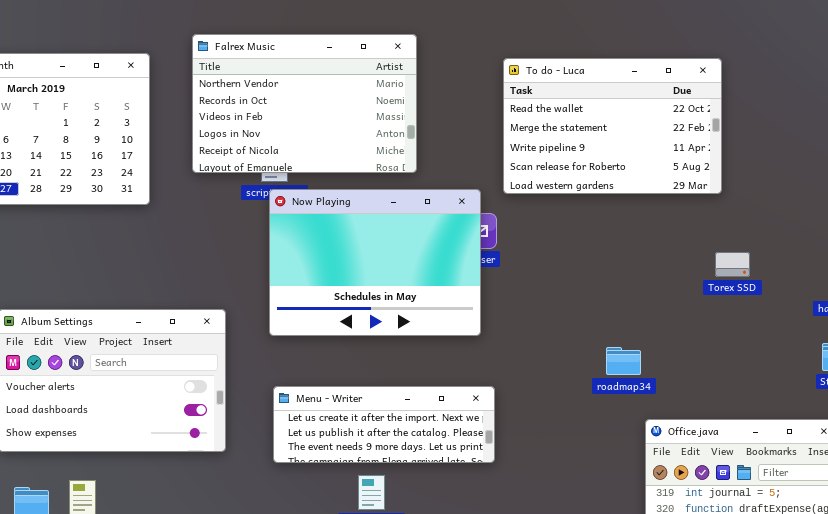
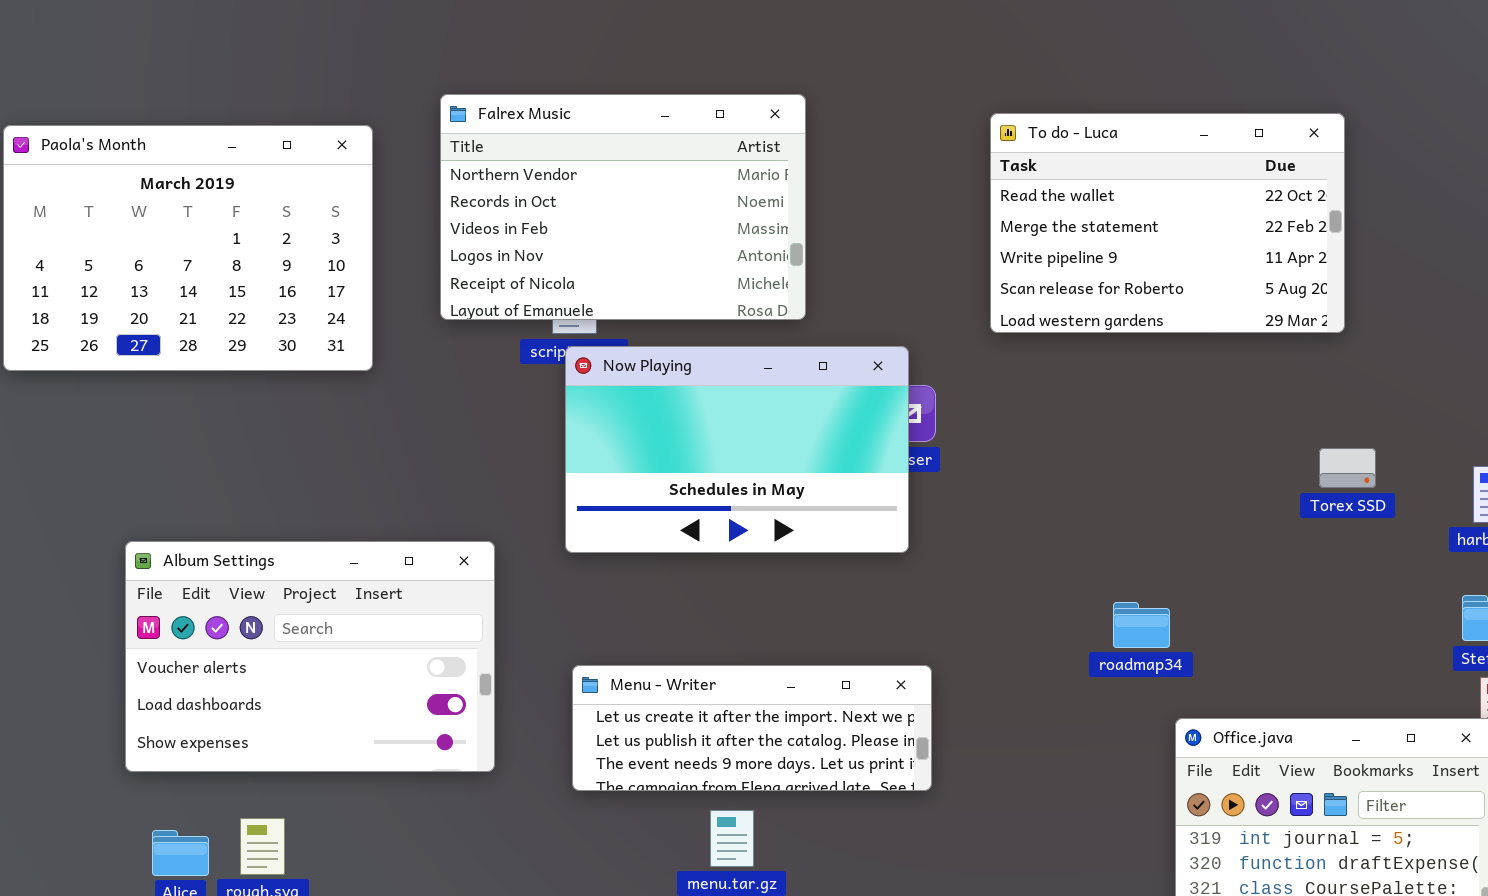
To do - Luca: [503,58,722,194] -> [990,113,1345,333], moved
Now Playing: [269,189,481,336] -> [565,346,909,553], resized
Torex SSD: [715,252,750,277] -> [1319,448,1376,488], moved

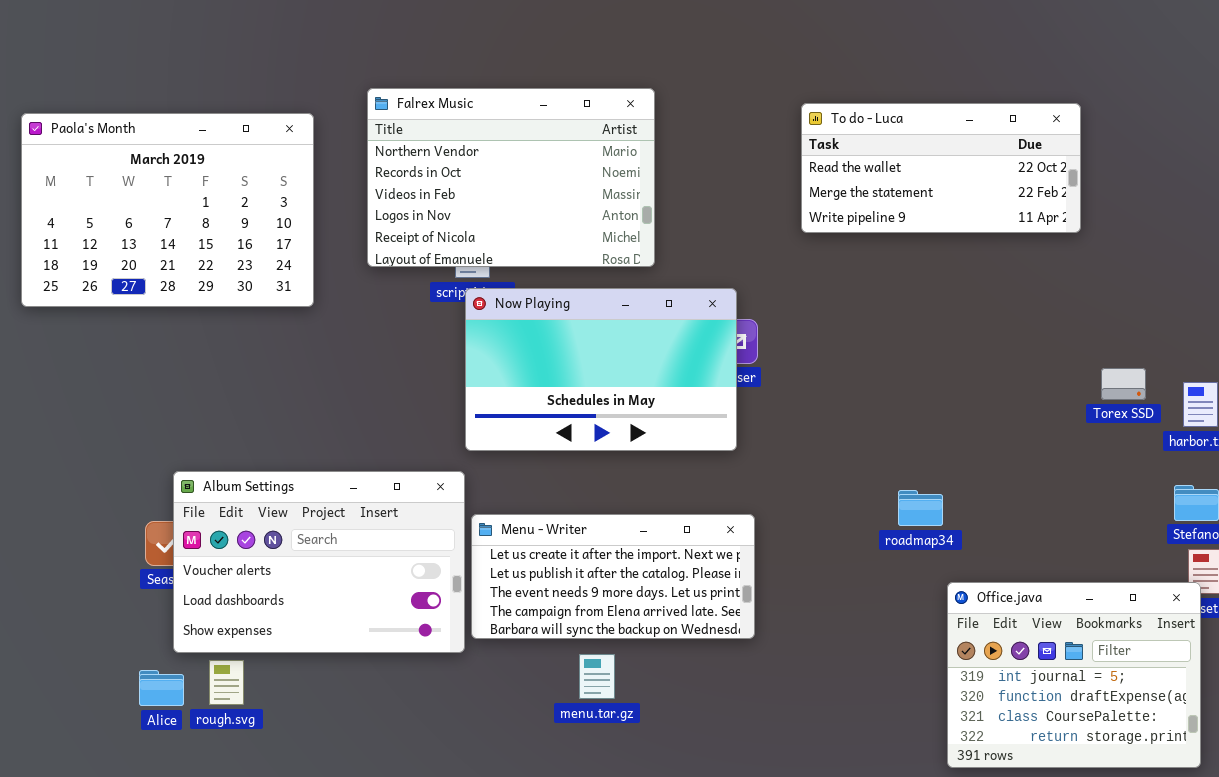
To do - Luca: [990,113,1345,333] -> [801,103,1081,233], resized
Torex SSD: [1319,448,1376,488] -> [1101,368,1146,400], moved
Album Settings: [125,541,495,772] -> [173,471,465,653], moved
Menu - Writer: [572,665,932,791] -> [471,514,755,639], resized

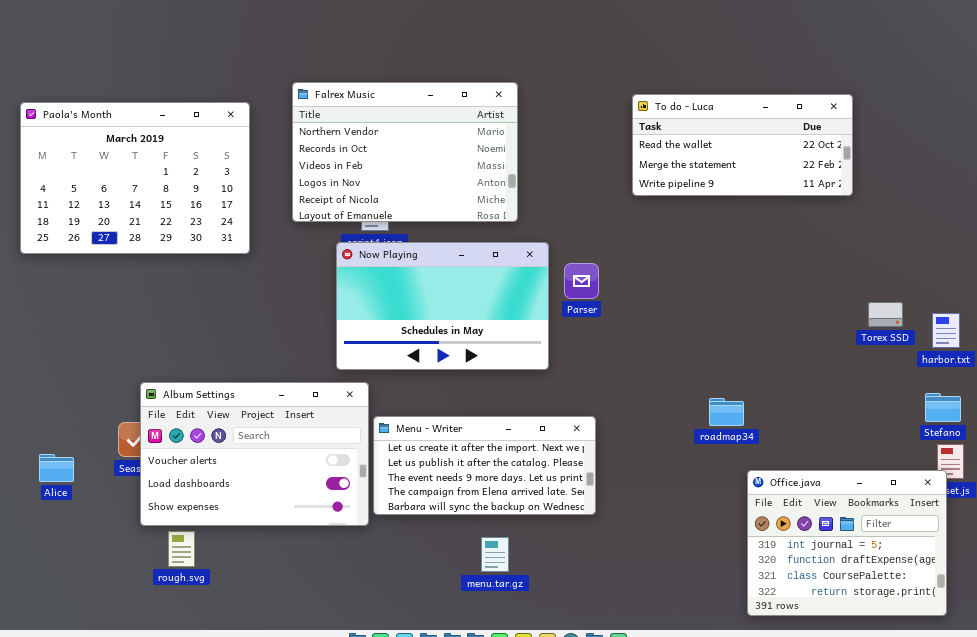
Now Playing: [465,288,737,451] -> [336,242,549,370], moved
menu.tar.gz: [579,654,615,699] -> [481,537,509,572], moved
Alice: [139,670,184,706] -> [39,454,74,482], moved

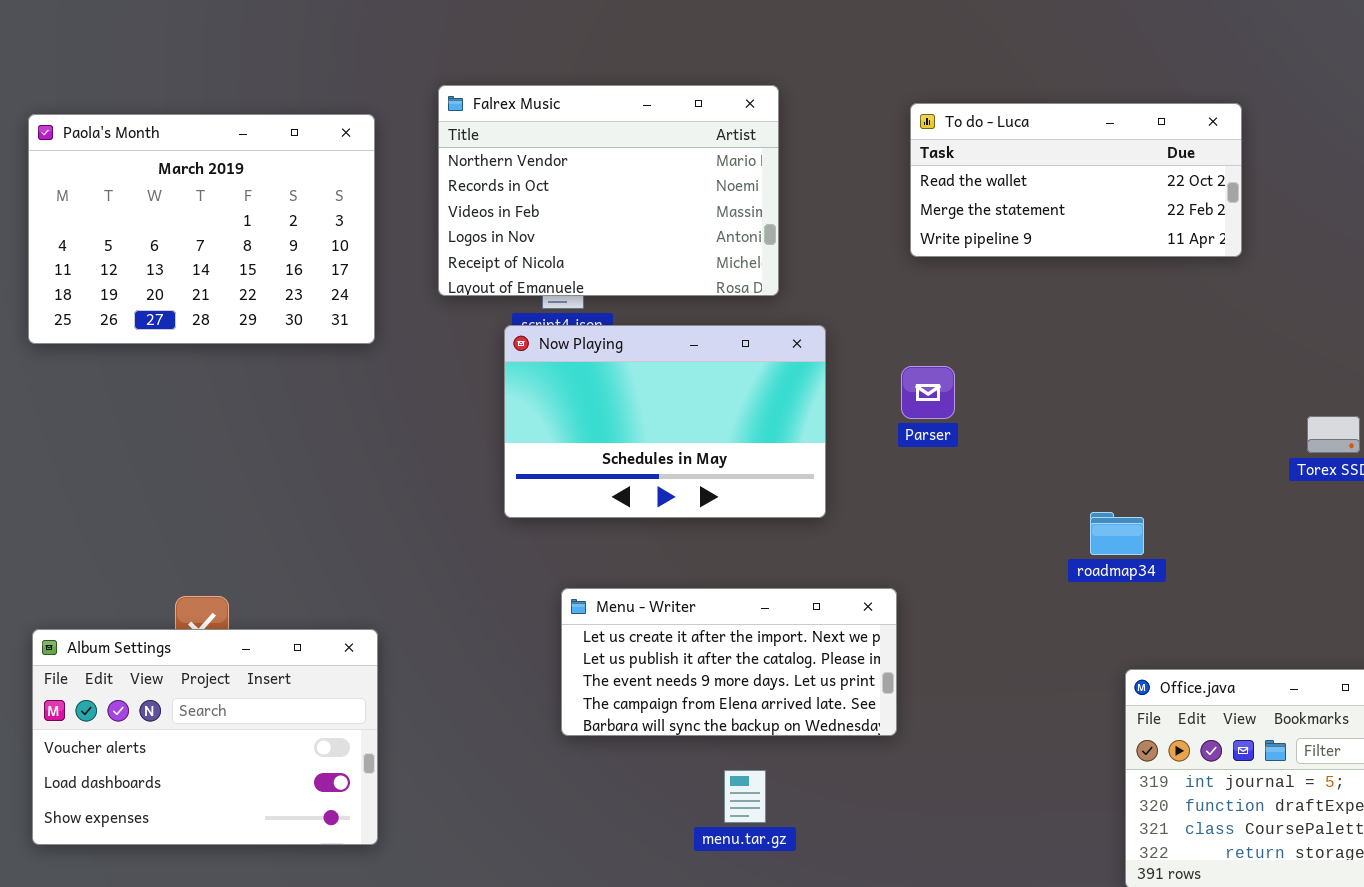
To do - Luca: [632,94,853,196] -> [910,103,1242,257], moved
Parser: [564,263,599,299] -> [901,366,955,419], moved
Album Settings: [140,382,369,526] -> [32,629,378,845], moved
roadmap34: [709,398,744,426] -> [1090,512,1144,555], moved

